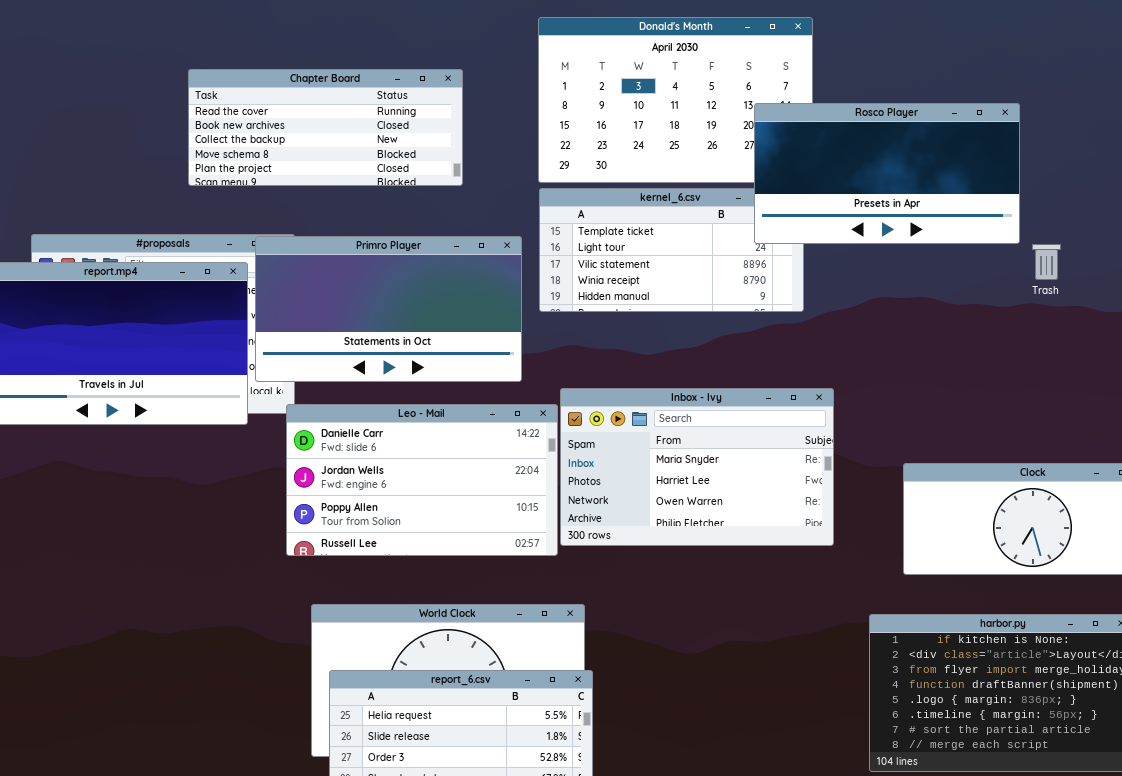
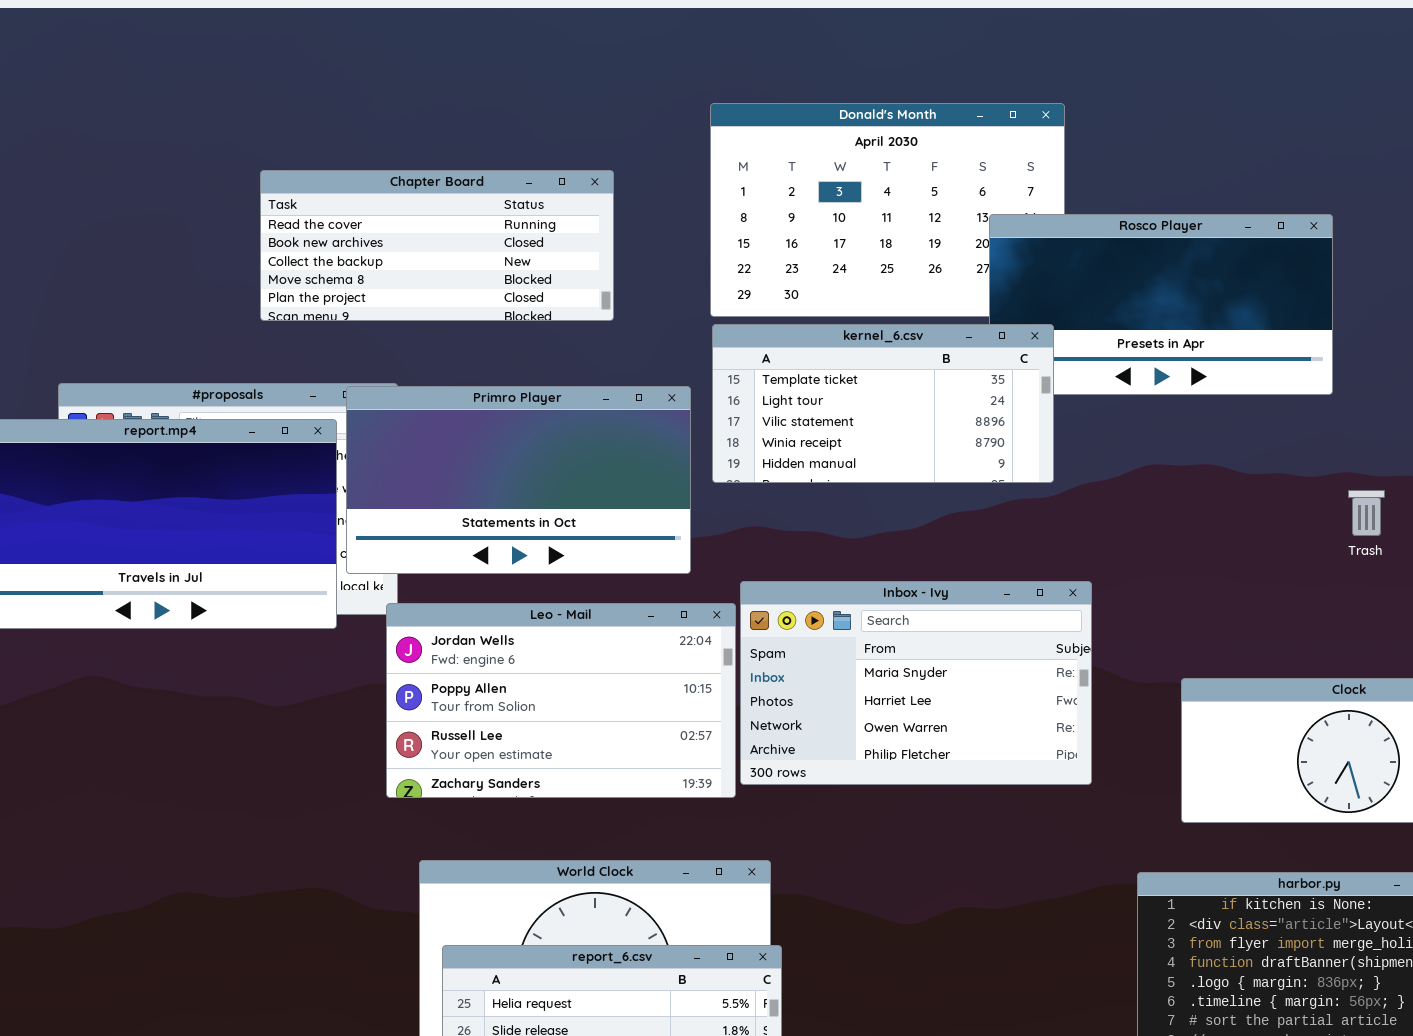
kernel_6.csv: [539,188,804,312] -> [712,324,1054,483], raised
Trash: [1032,244,1061,280] -> [1348,490,1385,536], moved
Leo - Mail: [286,404,558,556] -> [386,603,736,798], scrolled down 1 row

